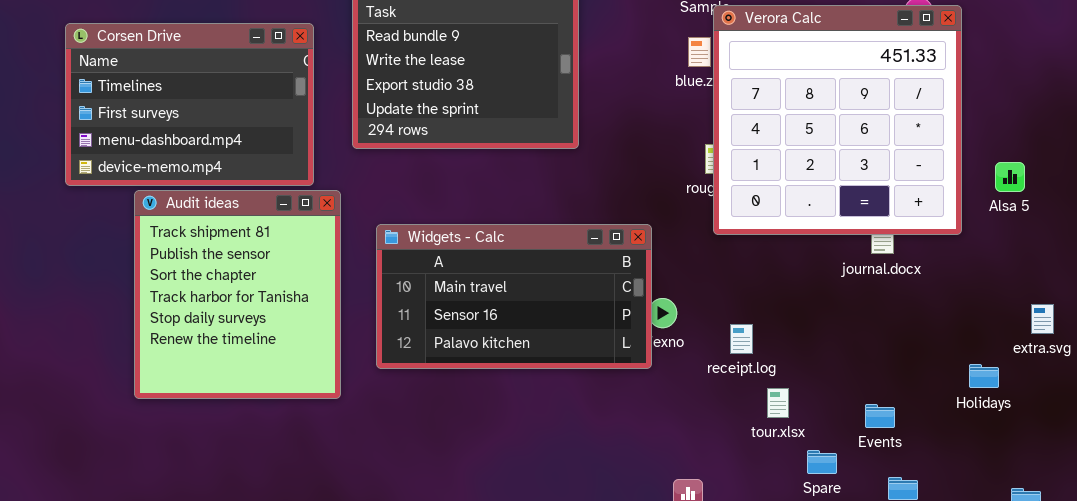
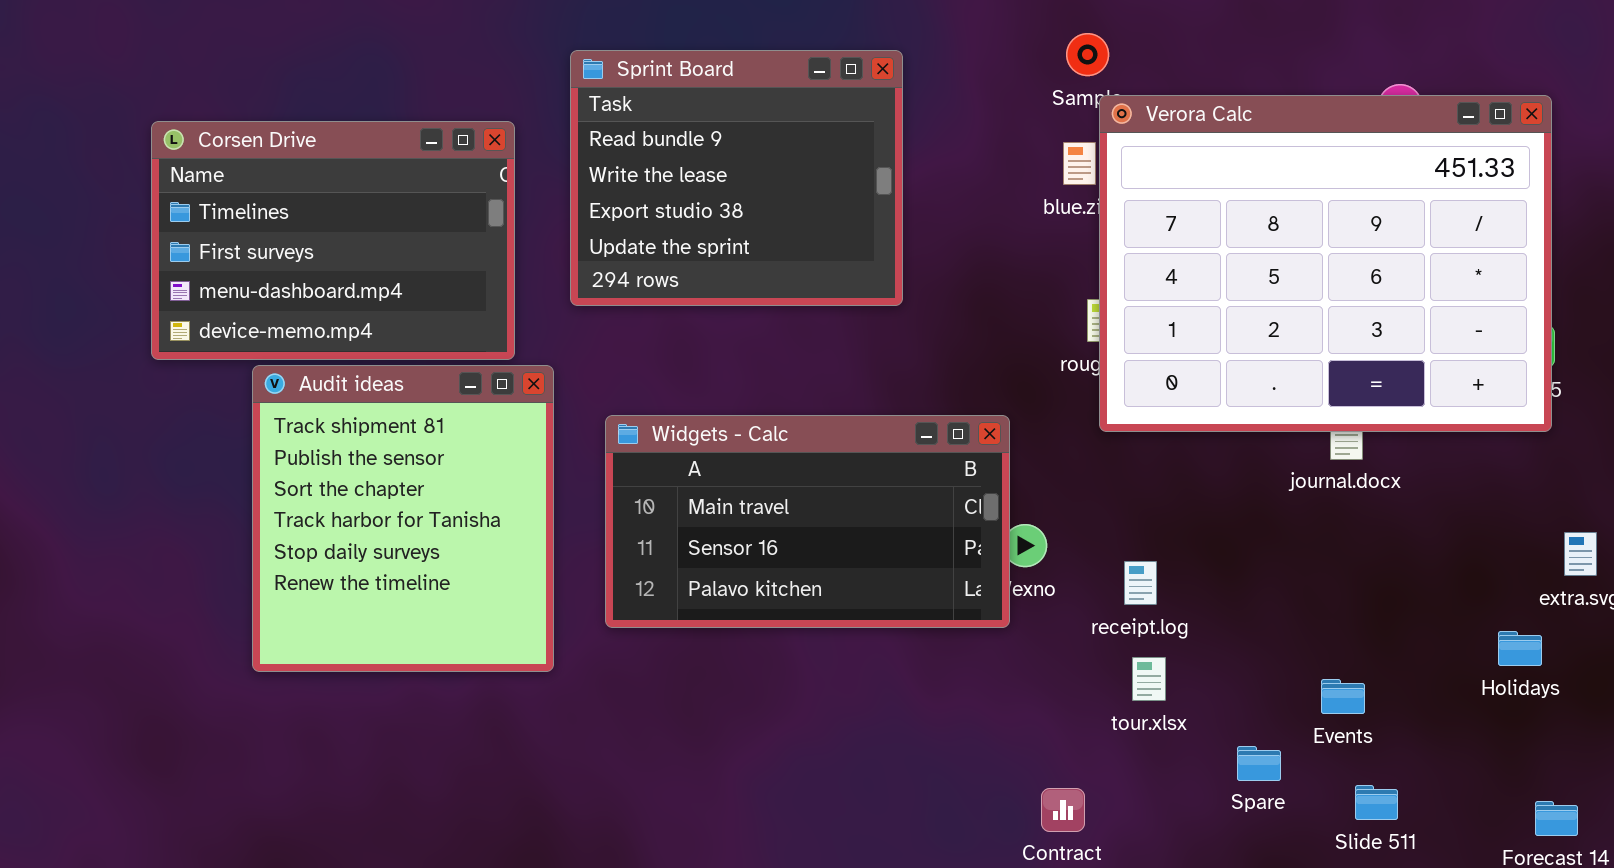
Verora Calc: [713,5,962,235] -> [1099,95,1552,432], resized
Holidays: [969,364,999,388] -> [1498,631,1542,666], moved
tour.xlsx: [767,388,789,418] -> [1132,657,1166,701], moved

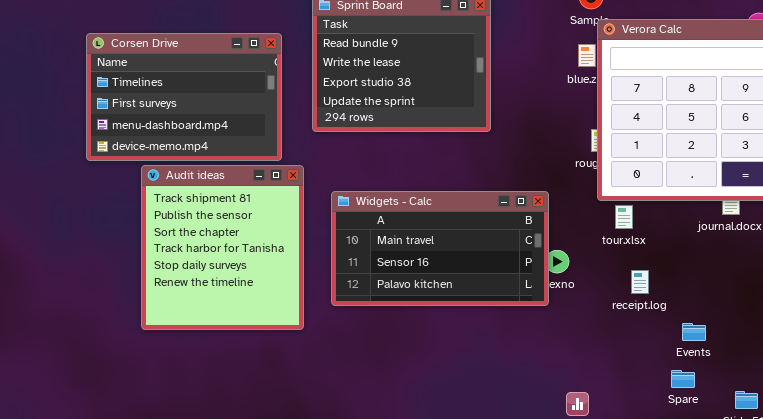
receipt.log: [1124,561,1157,605] -> [631,270,649,294], moved
tour.xlsx: [1132,657,1166,701] -> [615,205,633,229], moved
Events: [1321,679,1365,714] -> [682,323,706,341], moved

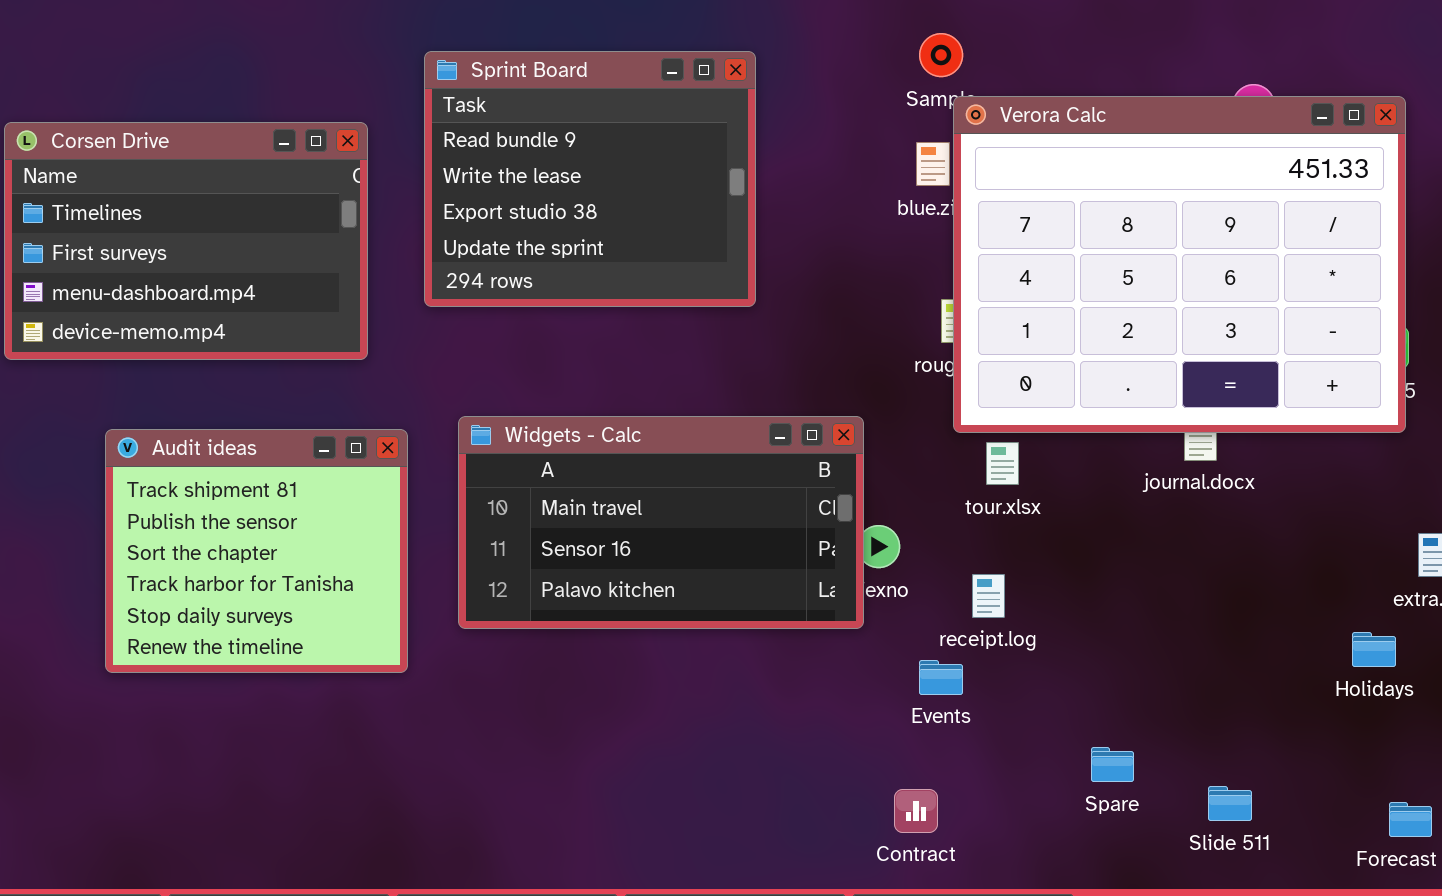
Audit ideas: [141,165,304,330] -> [105,429,408,673], resized
receipt.log: [631,270,649,294] -> [972,574,1005,618], moved
Events: [682,323,706,341] -> [919,660,963,695], moved

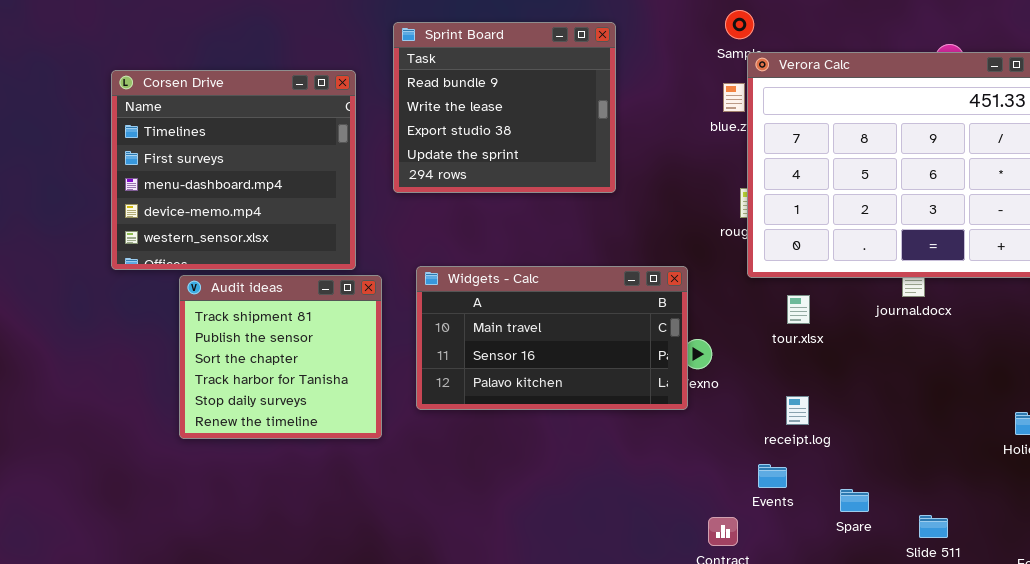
Corsen Drive: [4,122,368,360] -> [111,70,356,270], resized
tour.xlsx: [986,442,1019,485] -> [787,295,810,324], moved
receipt.log: [972,574,1005,618] -> [786,396,809,425], moved
Events: [919,660,963,695] -> [758,464,787,488], moved

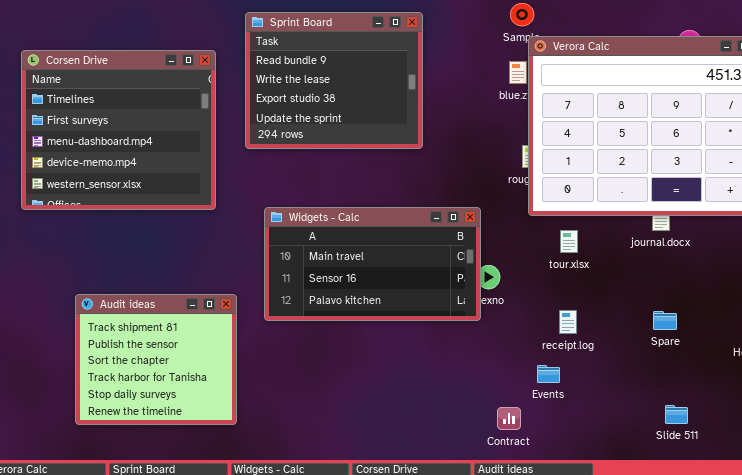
Audit ideas: [179,275,382,439] -> [75,294,237,425], moved
Spare: [840,489,869,512] -> [653,311,677,330], moved

